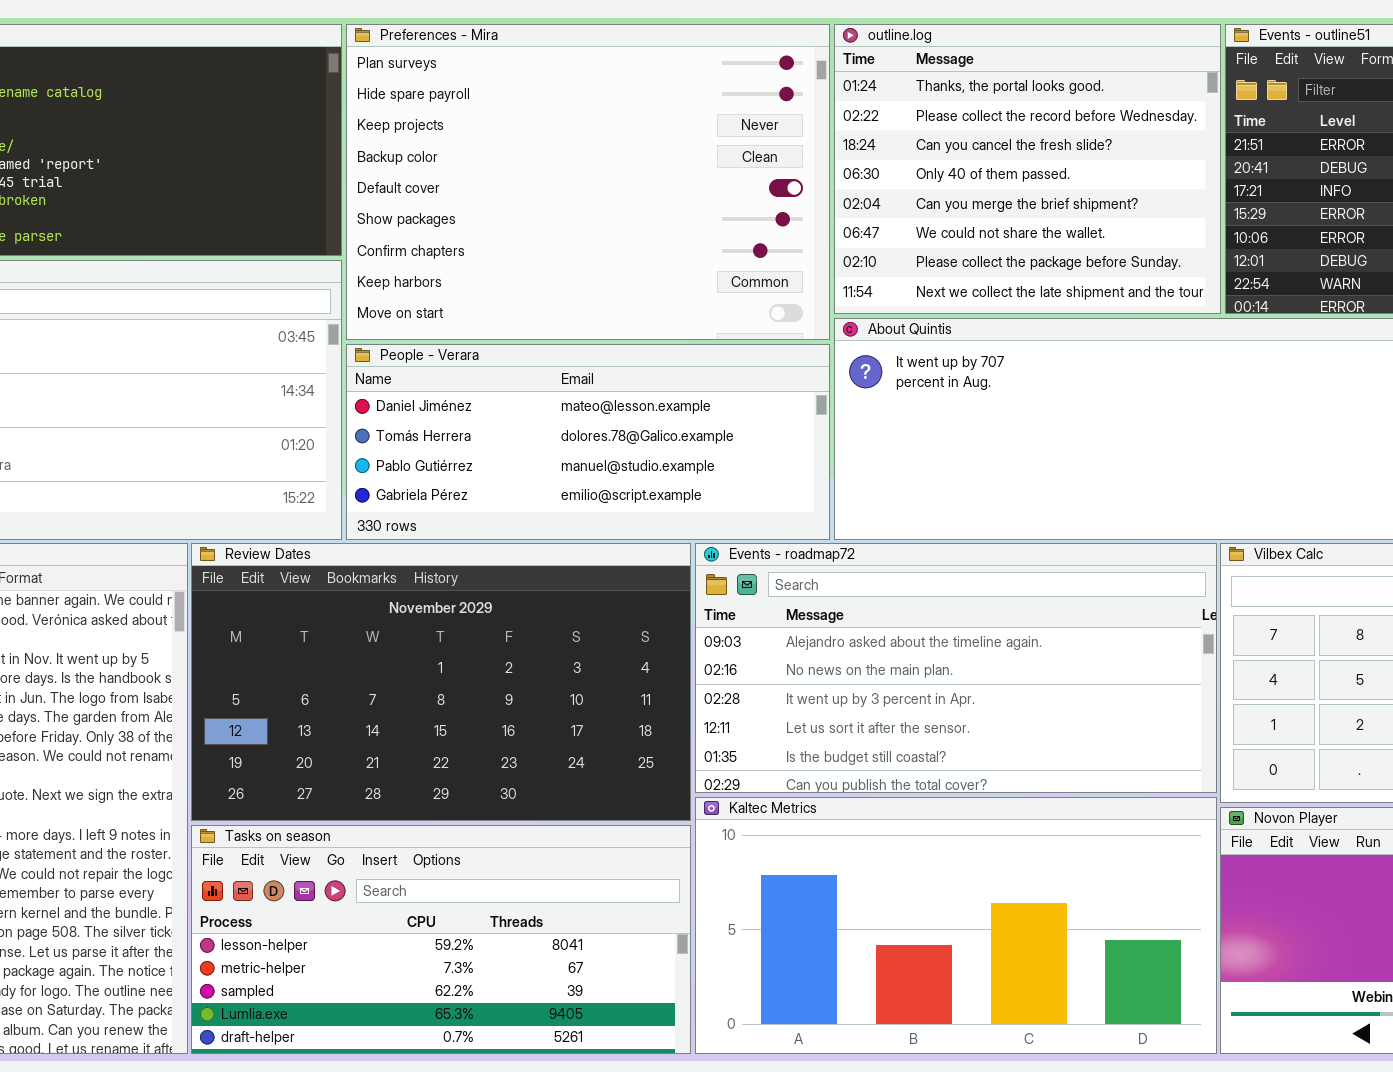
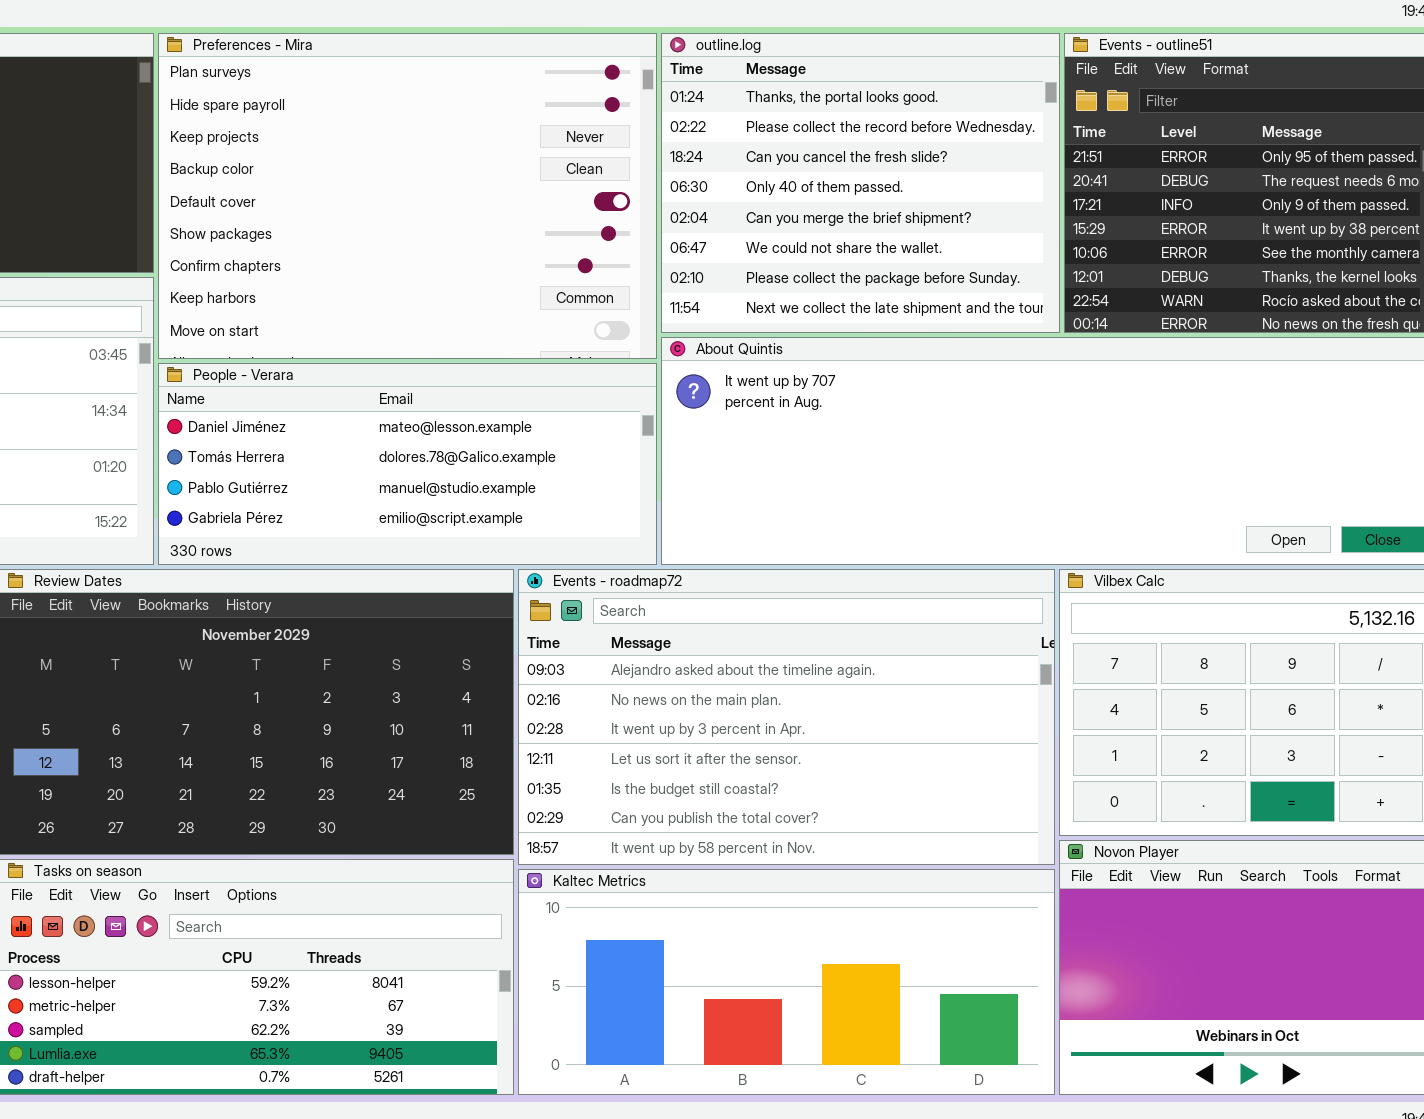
Events - roadmap72: [695,543,1217,793] -> [518,569,1055,865], resized
Kaltec Metrics: [695,797,1217,1054] -> [518,869,1055,1095], resized

